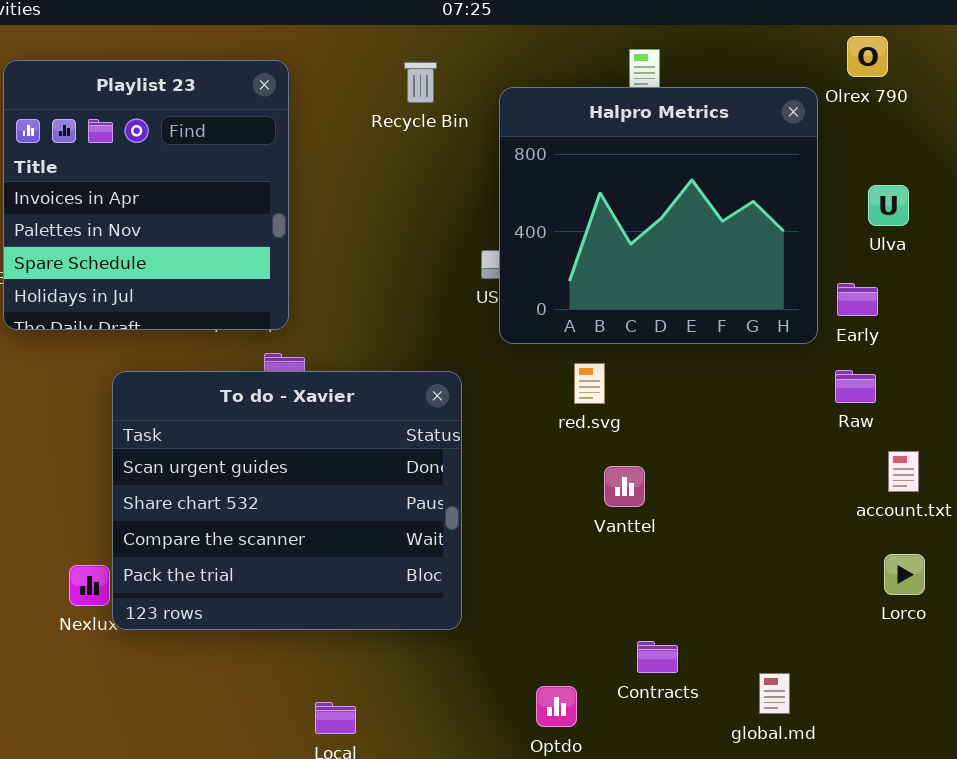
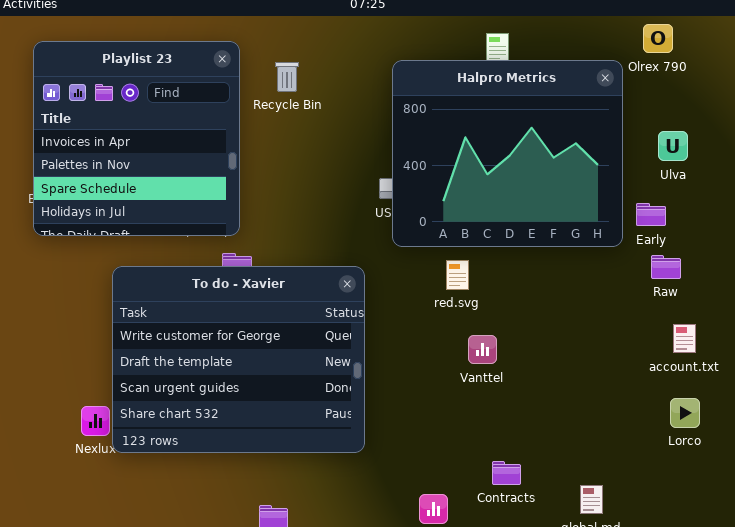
Recycle Bin: [404,62,437,103] -> [275,62,299,92], moved
Raw: [835,370,876,403] -> [651,255,681,279], moved
To do - Xavier: [112,371,462,630] -> [112,266,365,453], scrolled up 2 rows

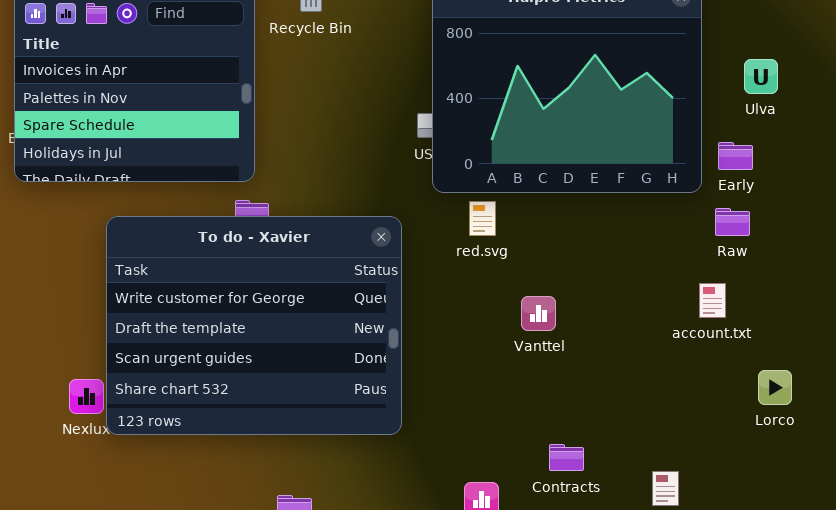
Raw: [651,255,681,279] -> [715,208,750,236], moved
red.svg: [446,260,469,290] -> [469,201,496,236], moved
account.txt: [673,324,696,353] -> [699,283,726,318], moved

